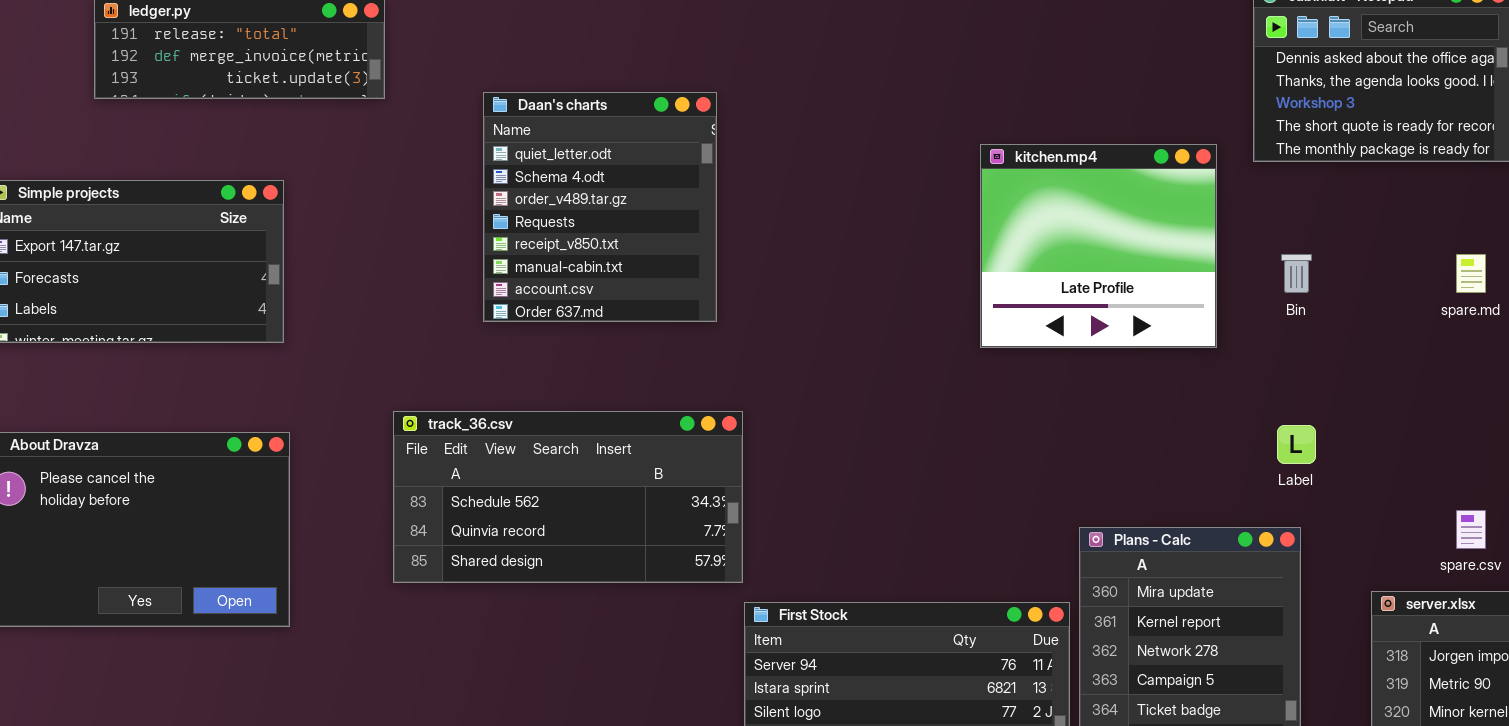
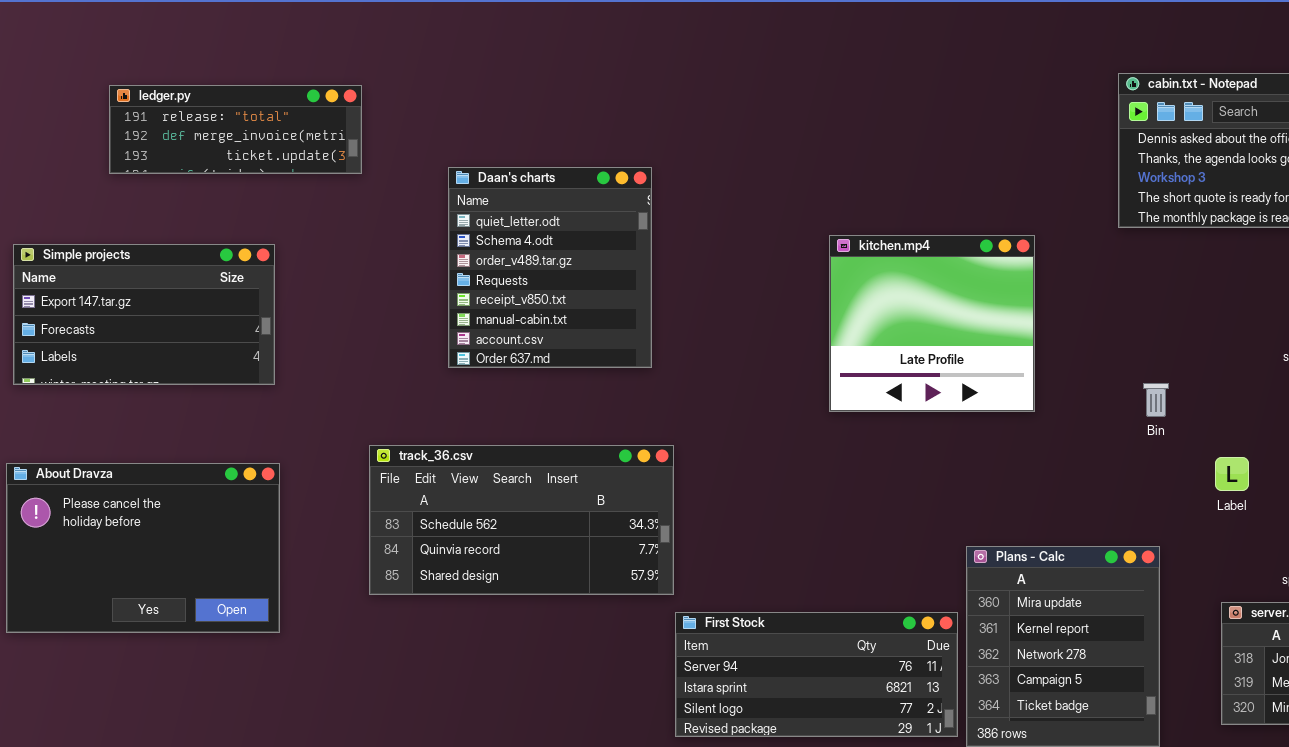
kitchen.mp4: [980,144,1217,348] -> [829,235,1035,412], moved
Bin: [1281,254,1312,293] -> [1143,383,1169,417], moved
Label: [1277,425,1316,464] -> [1215,457,1249,491], moved

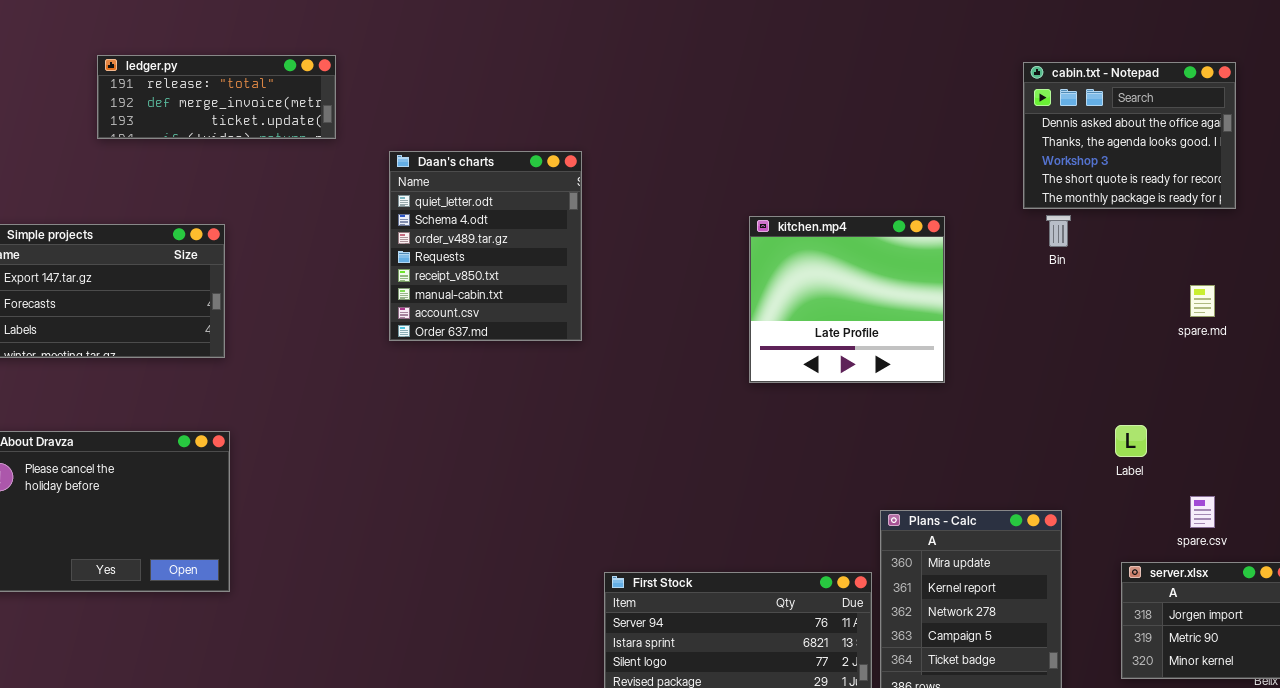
ledger.py: [109,85,362,174] -> [97,55,336,139], moved
Bin: [1143,383,1169,417] -> [1046,215,1071,247], moved
track_36.csv: [369,445,674,595] -> none, closed

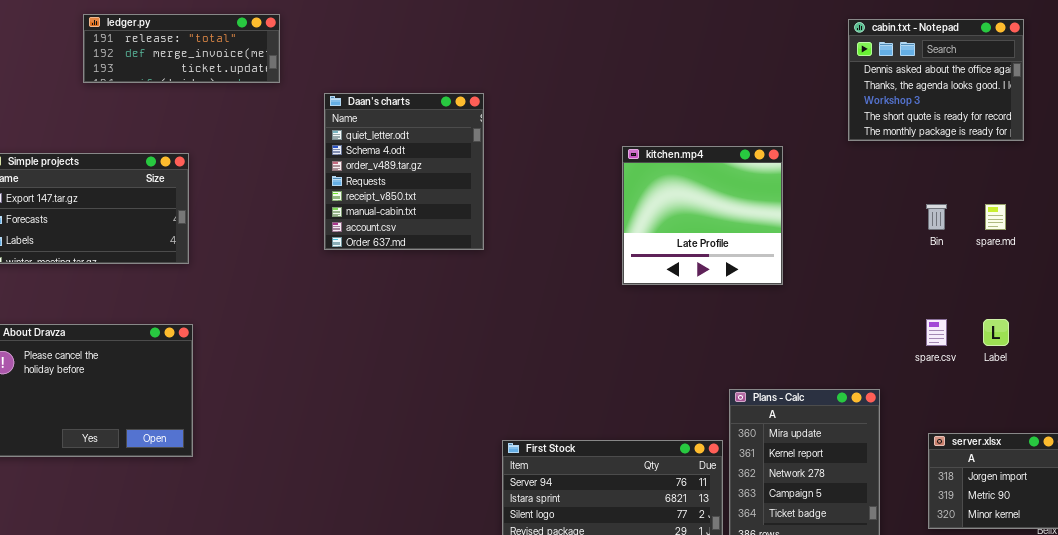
Bin: [1046,215,1071,247] -> [926,204,947,230], moved
Label: [1115,425,1147,457] -> [983,319,1009,346], moved
spare.csv: [1190,496,1215,528] -> [926,319,947,346], moved

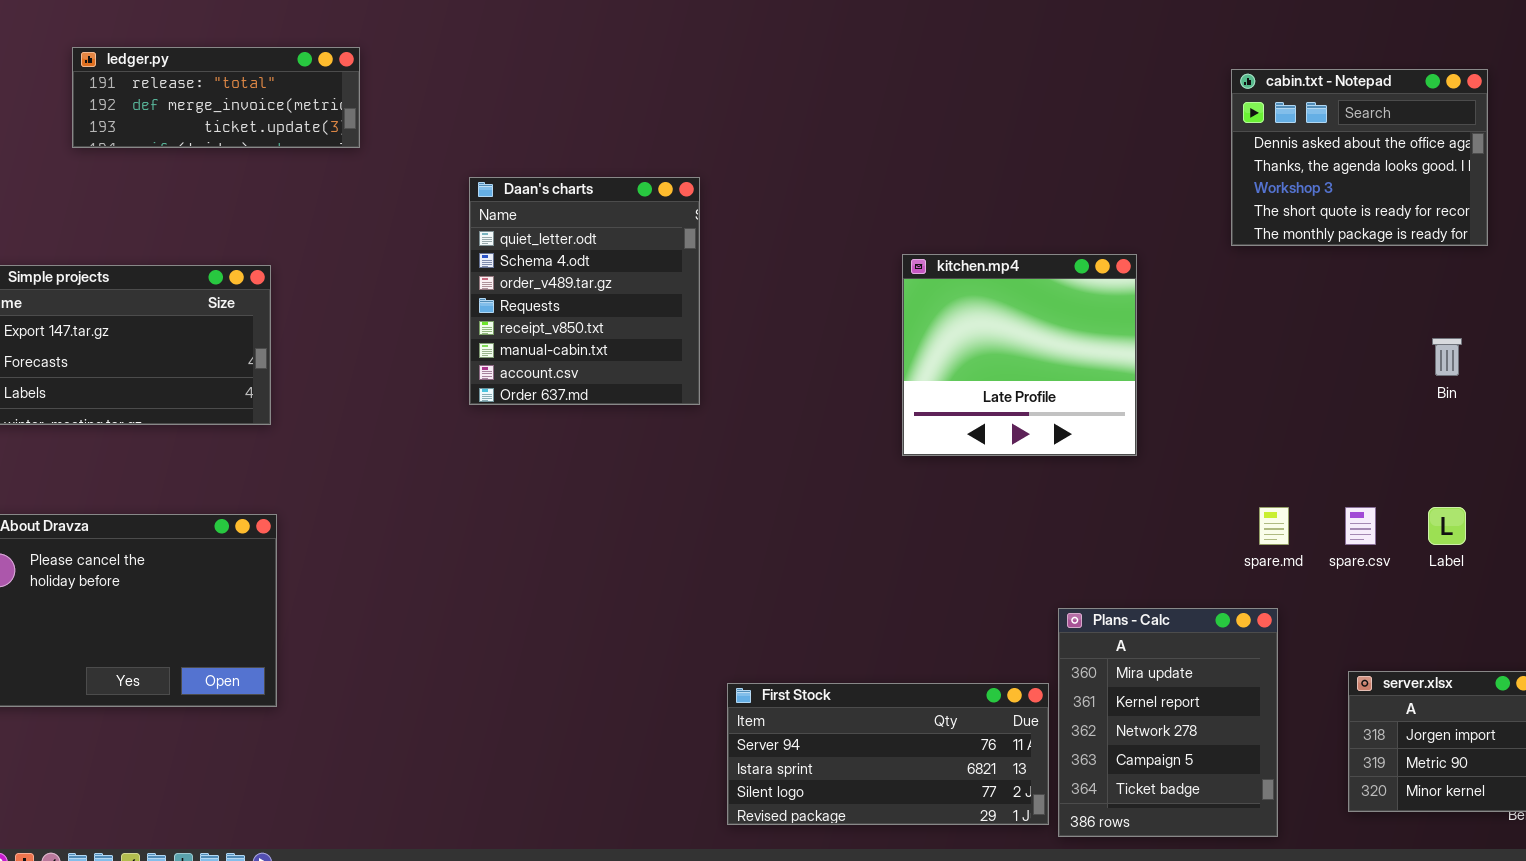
ledger.py: [83,14,280,83] -> [72,47,360,148], moved
Bin: [926,204,947,230] -> [1432,338,1462,376], moved
spare.md: [985,204,1006,230] -> [1259,507,1289,545], moved

